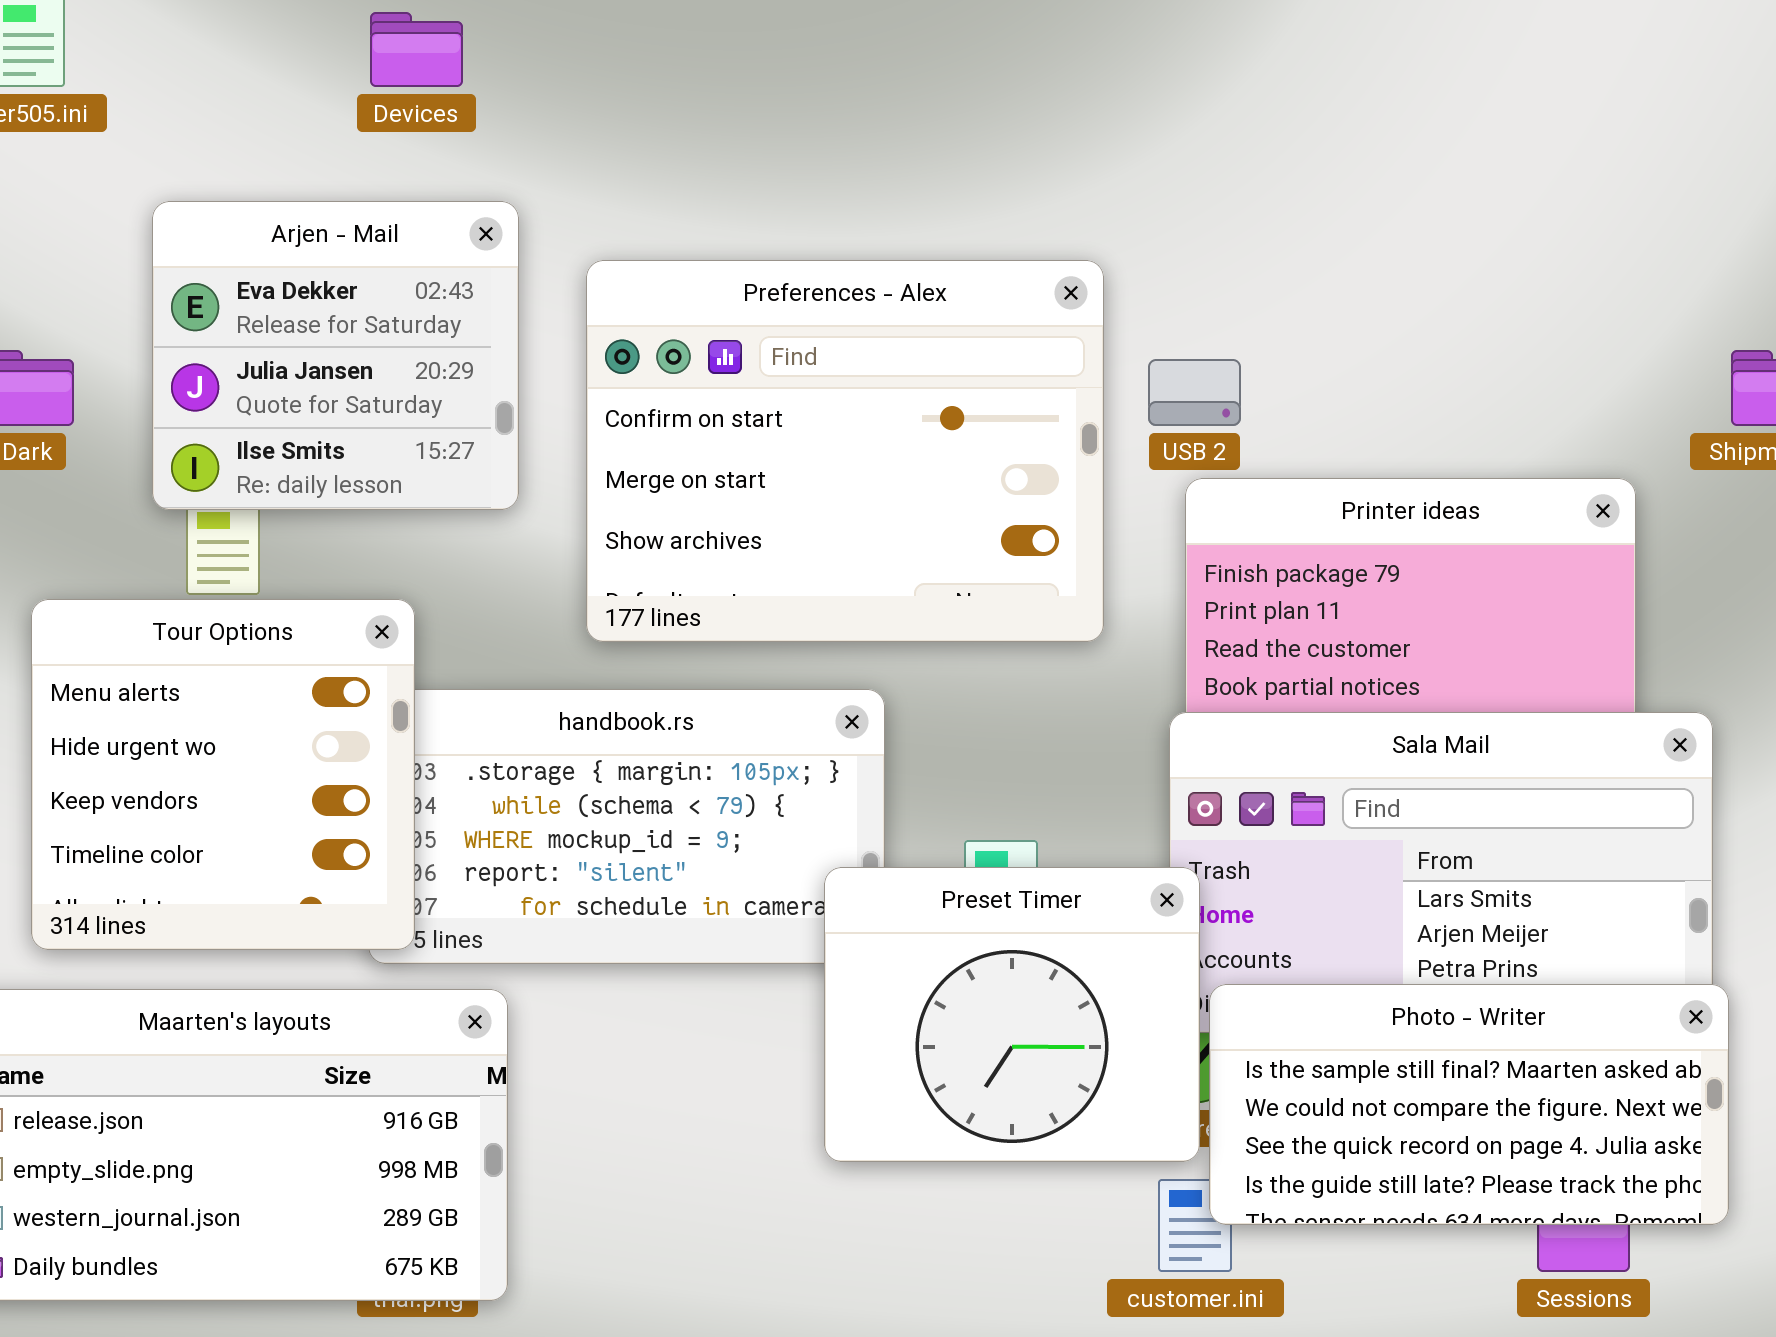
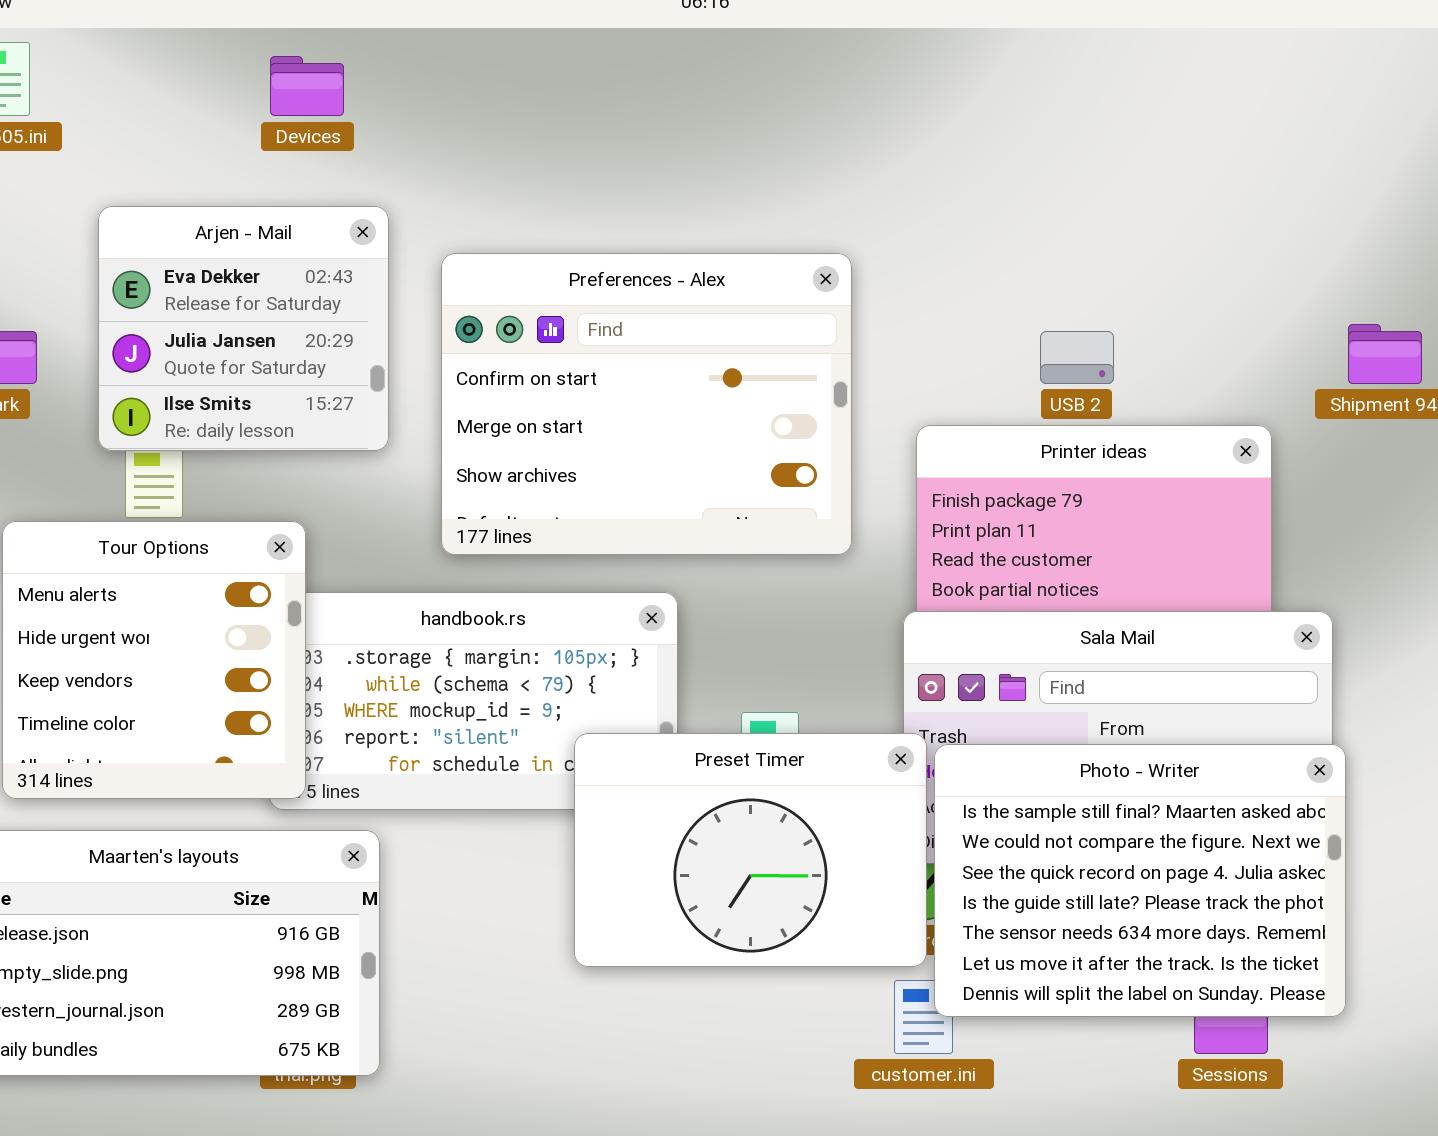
USB 2: [1148,359,1241,426] -> [1040,331,1114,384], moved
Preset Timer: [824,867,1200,1162] -> [574,733,927,967], resized
Photo - Writer: [1209,984,1729,1225] -> [934,744,1346,1017], resized

